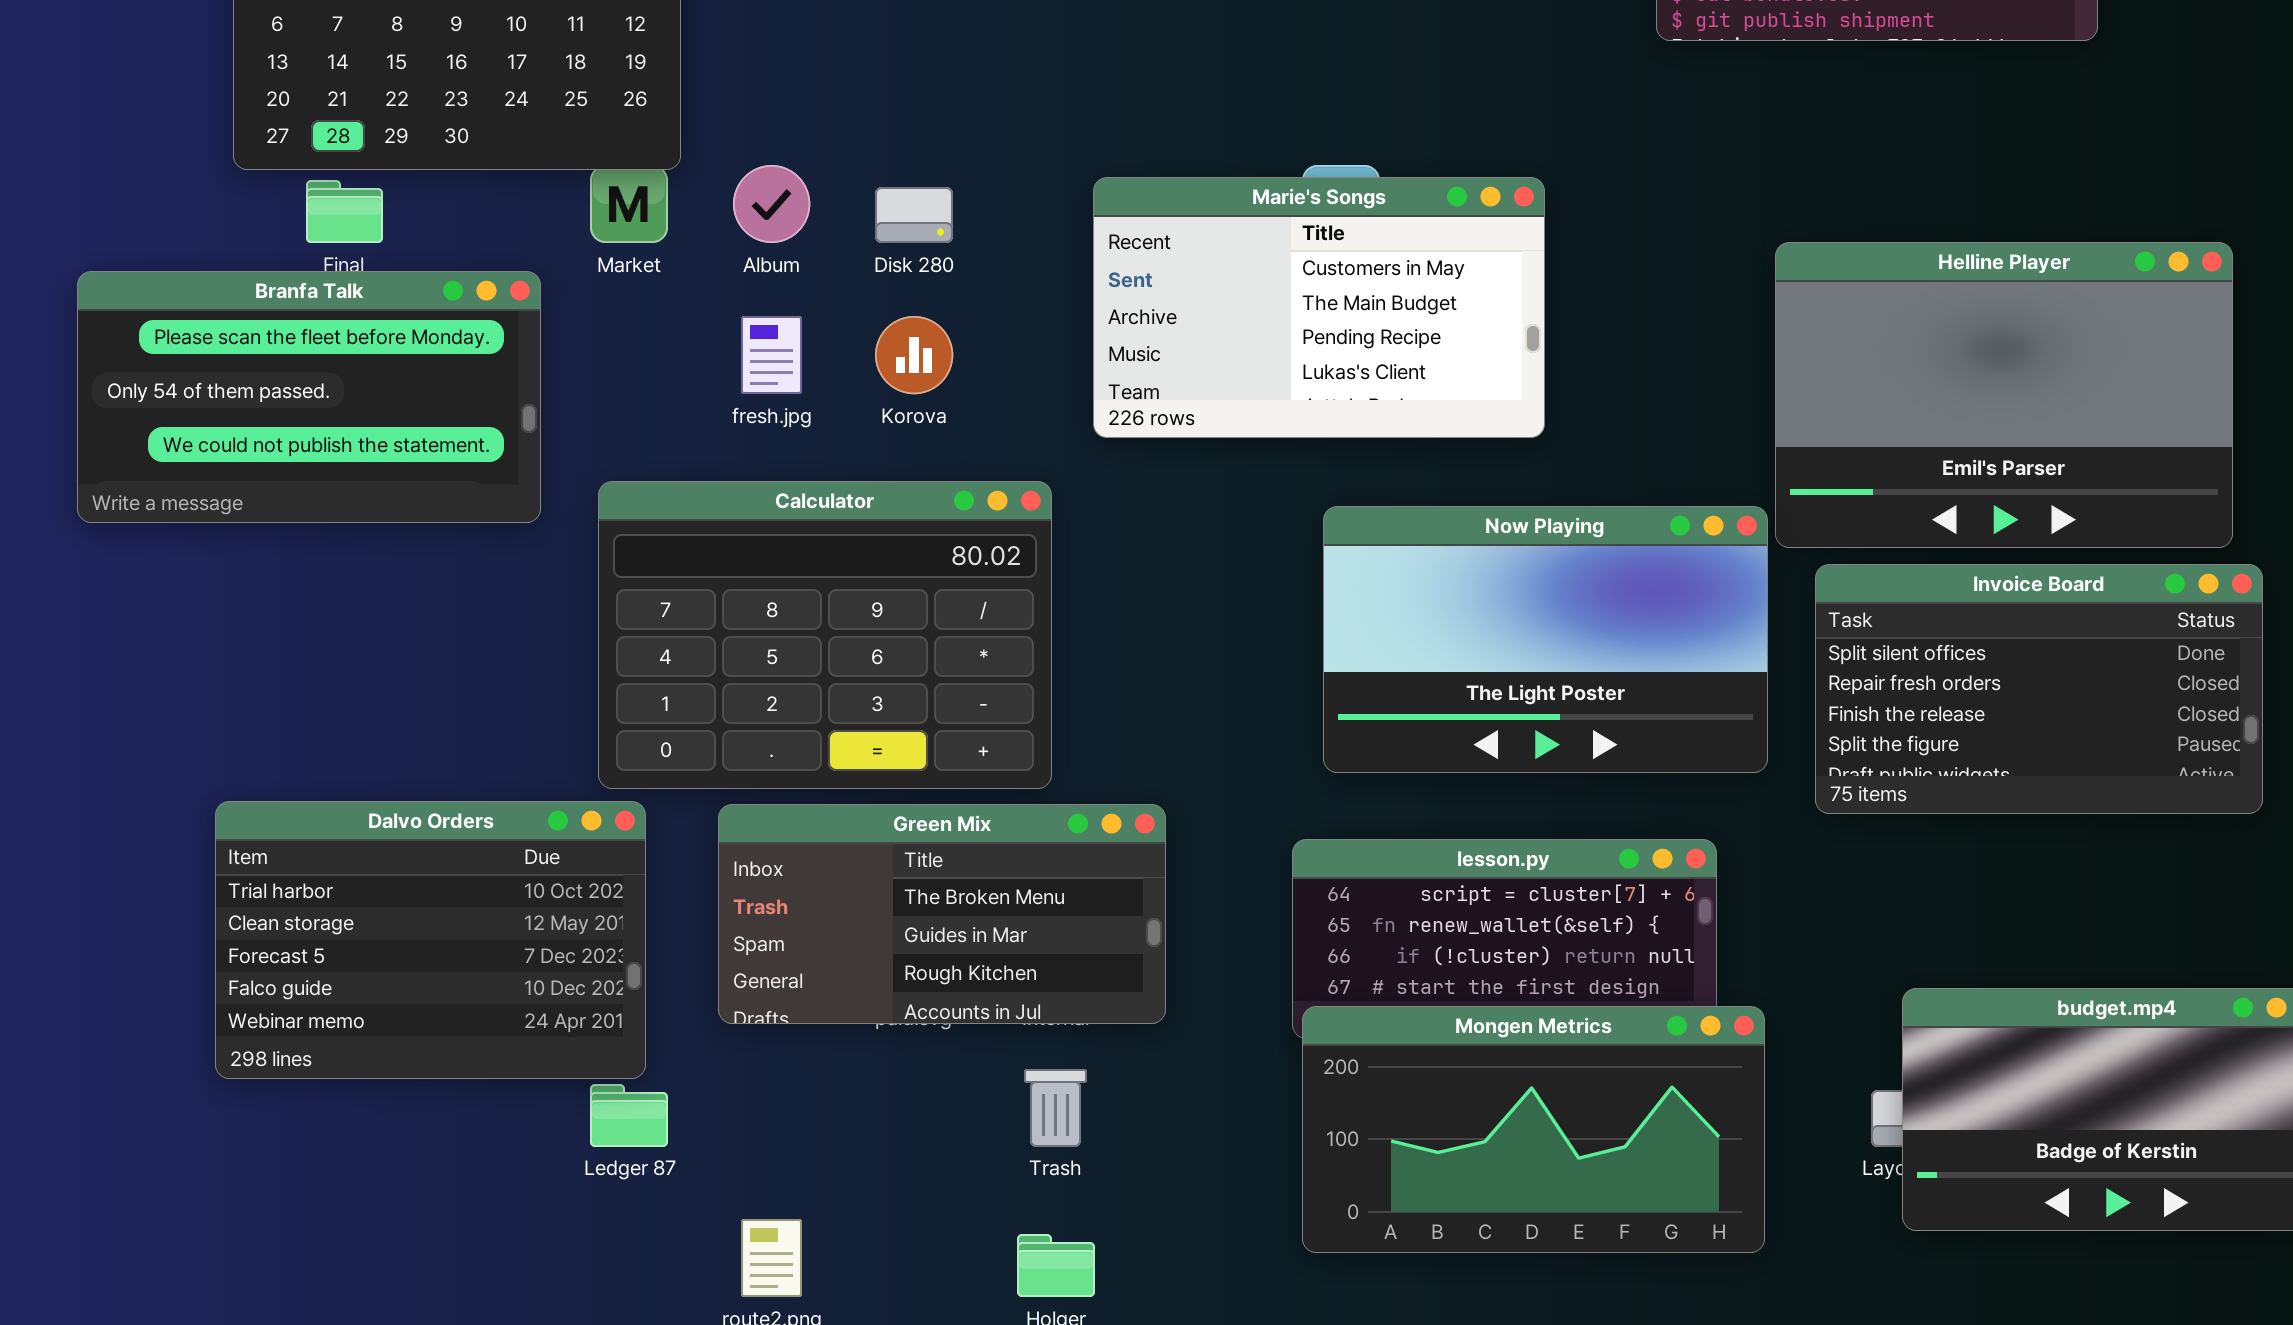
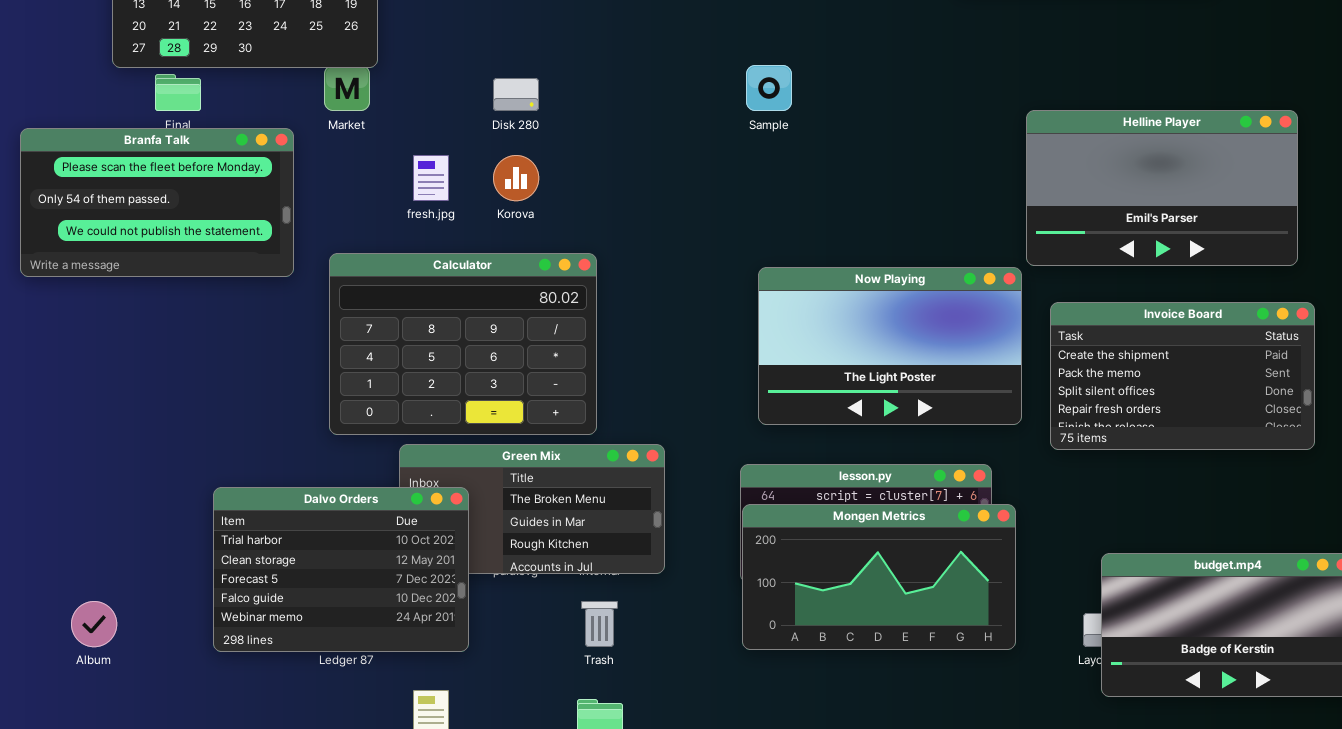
Album: [733,165,810,243] -> [71,601,117,647], moved
Marie's Songs: [1093,177,1545,438] -> none, closed
Helline Player: [1775,242,2233,548] -> [1026,110,1298,266], resized
Invoice Board: [1815,564,2263,814] -> [1050,302,1315,450], scrolled up 2 rows
Dalvo Orders: [215,801,646,1079] -> [213,487,469,652], moved
Mongen Metrics: [1302,1006,1765,1253] -> [742,504,1016,650], moved

